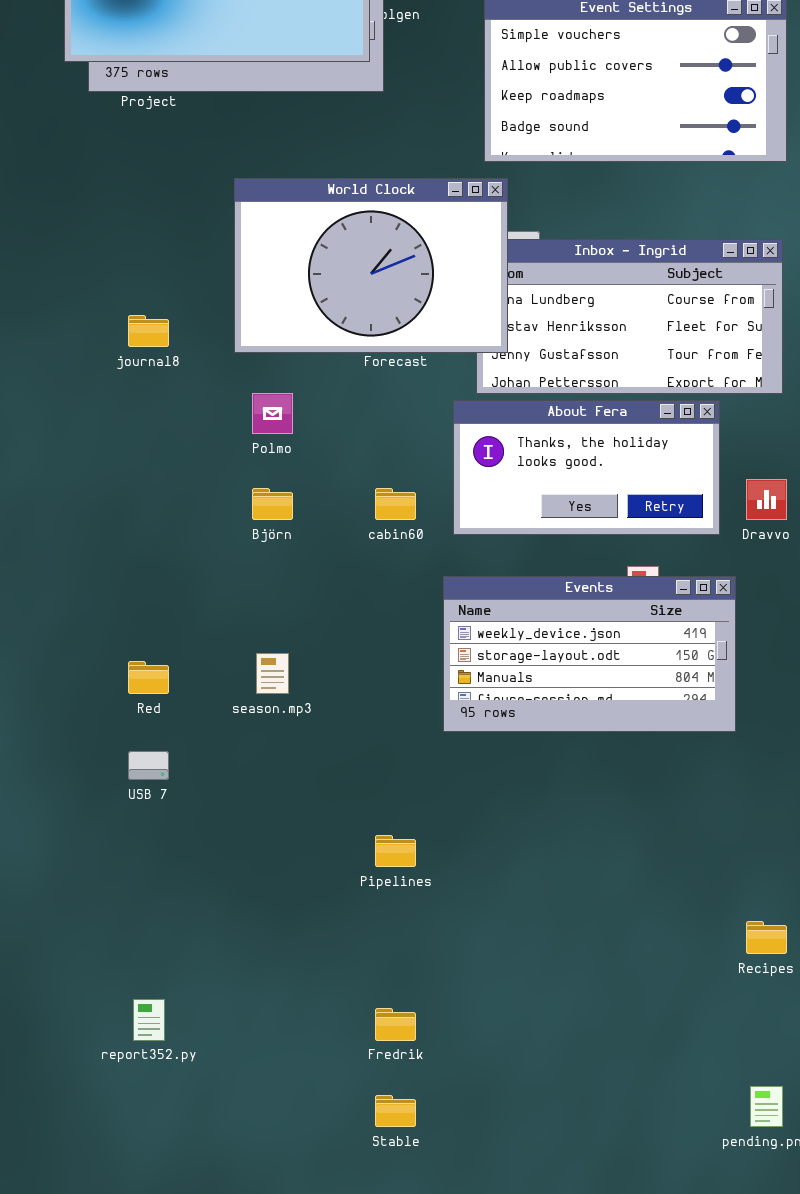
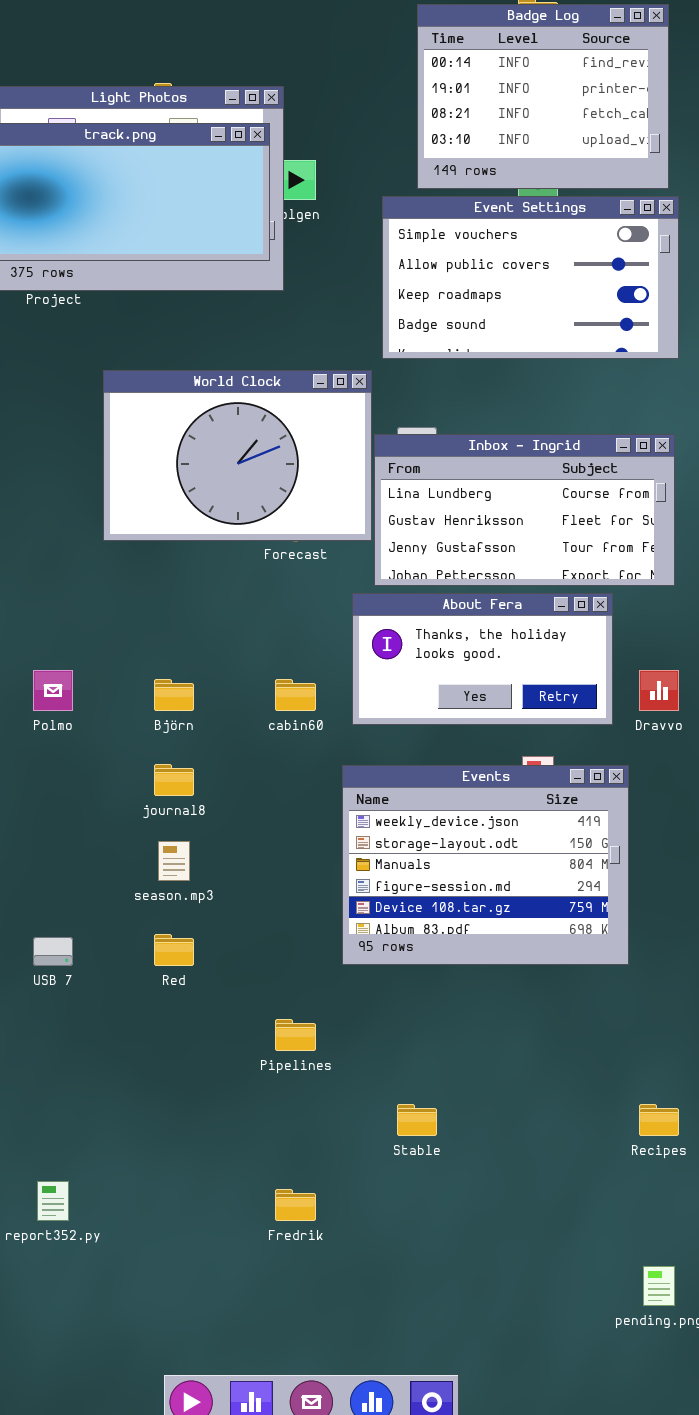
World Clock: [234,178,508,353] -> [103,370,372,541], moved
journal8: [128,315,169,347] -> [154,764,194,796], moved
Polmo: [252,393,293,434] -> [33,670,73,711], moved
Events: [443,576,736,732] -> [342,765,629,965], resized
Red: [128,661,169,694] -> [154,934,194,966], moved
Stable: [375,1095,416,1127] -> [397,1104,437,1136], moved

